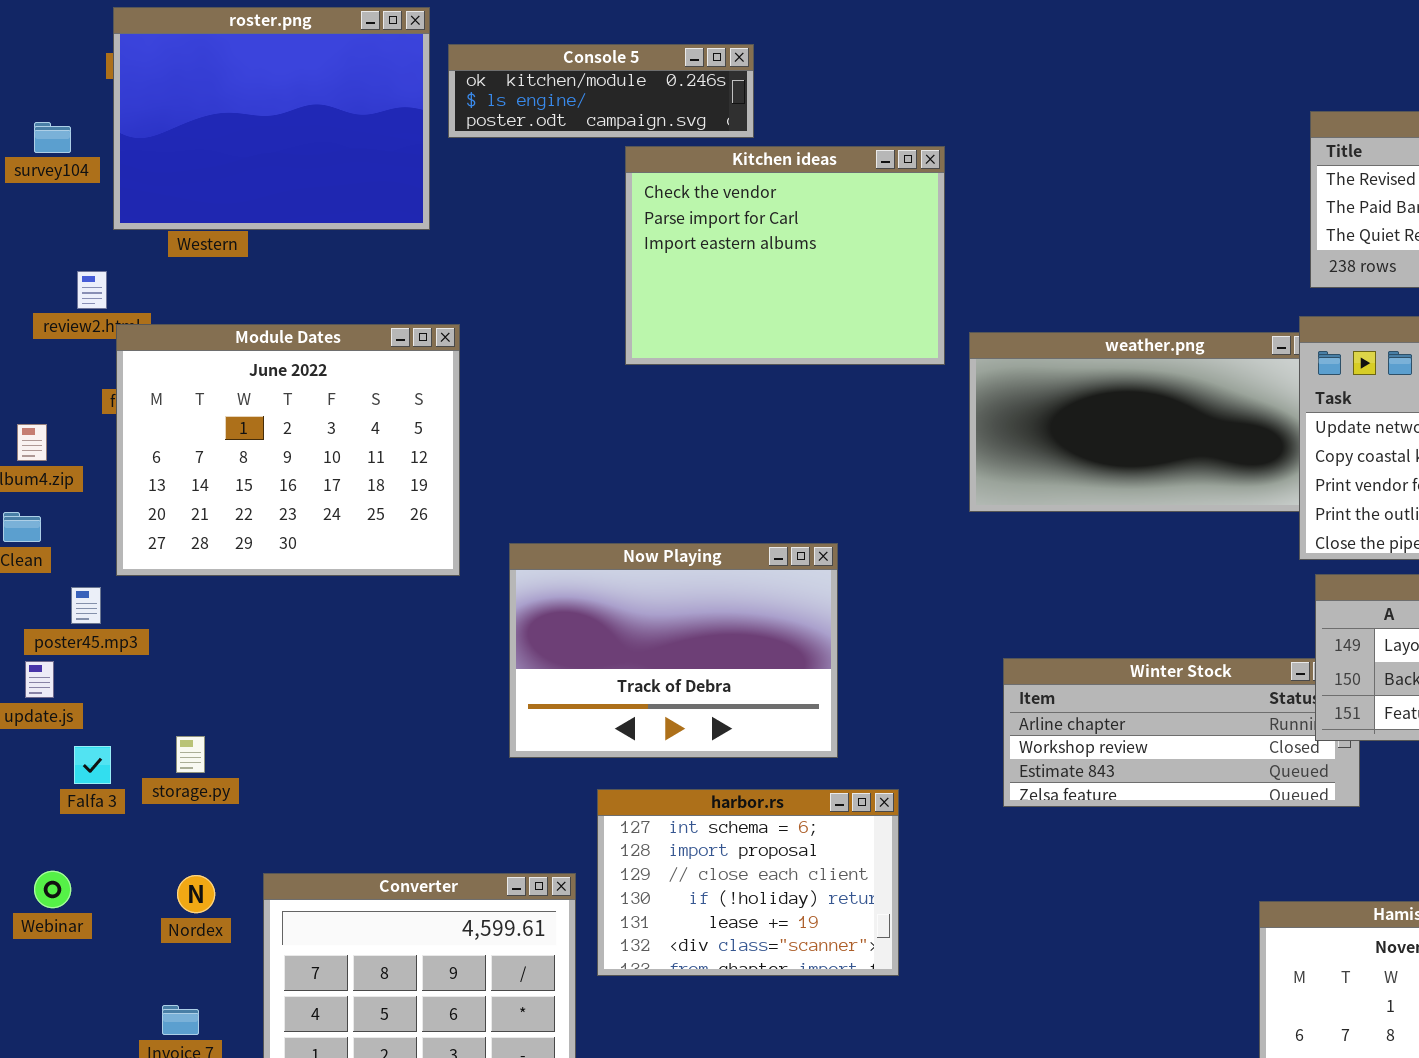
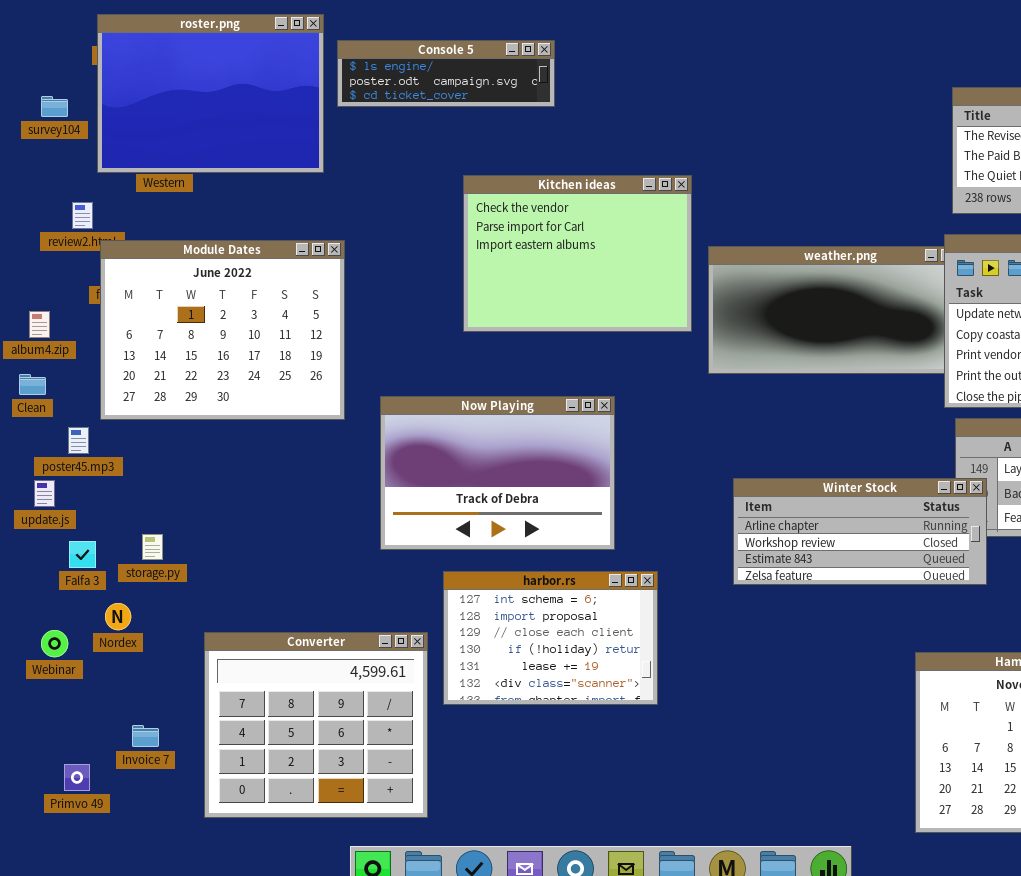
Console 5: [448,44,754,138] -> [337,40,555,107], scrolled down 1 row
Kitchen ideas: [625,146,945,365] -> [463,175,692,332], moved
Winter Stock: [1003,658,1360,807] -> [733,478,987,585], raised
Nordex: [177,875,215,913] -> [105,603,131,630], moved

